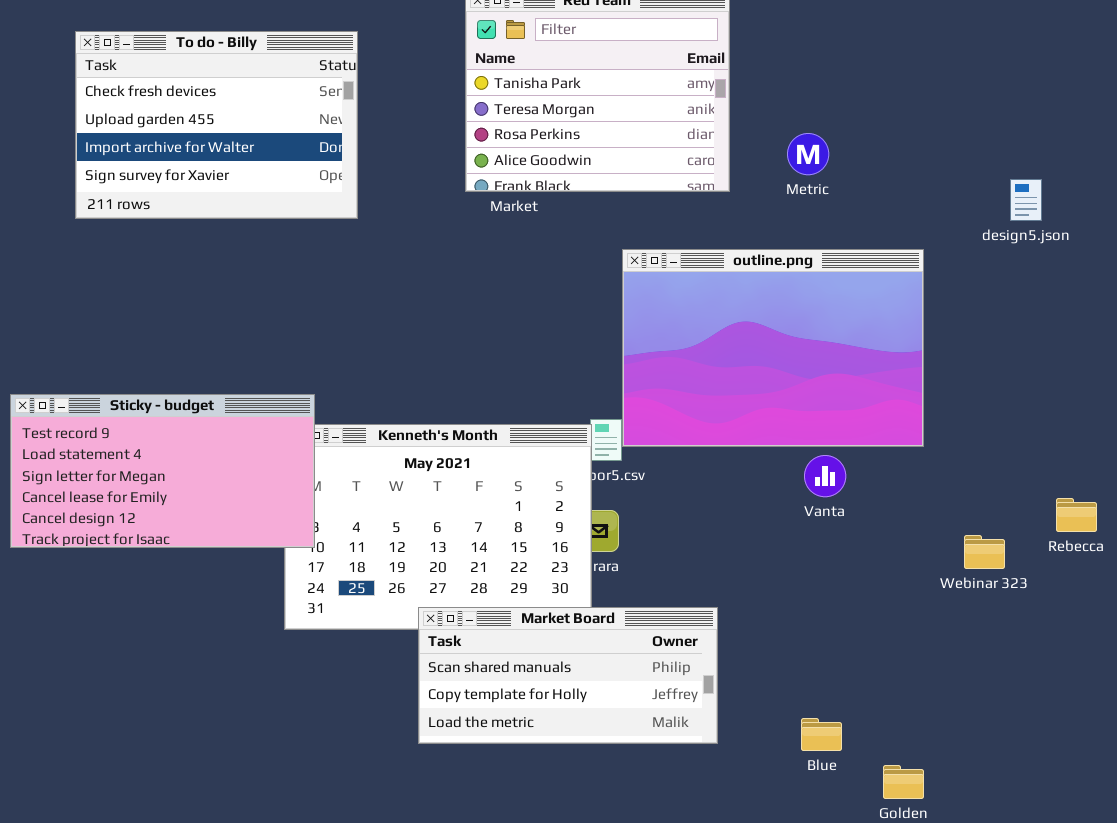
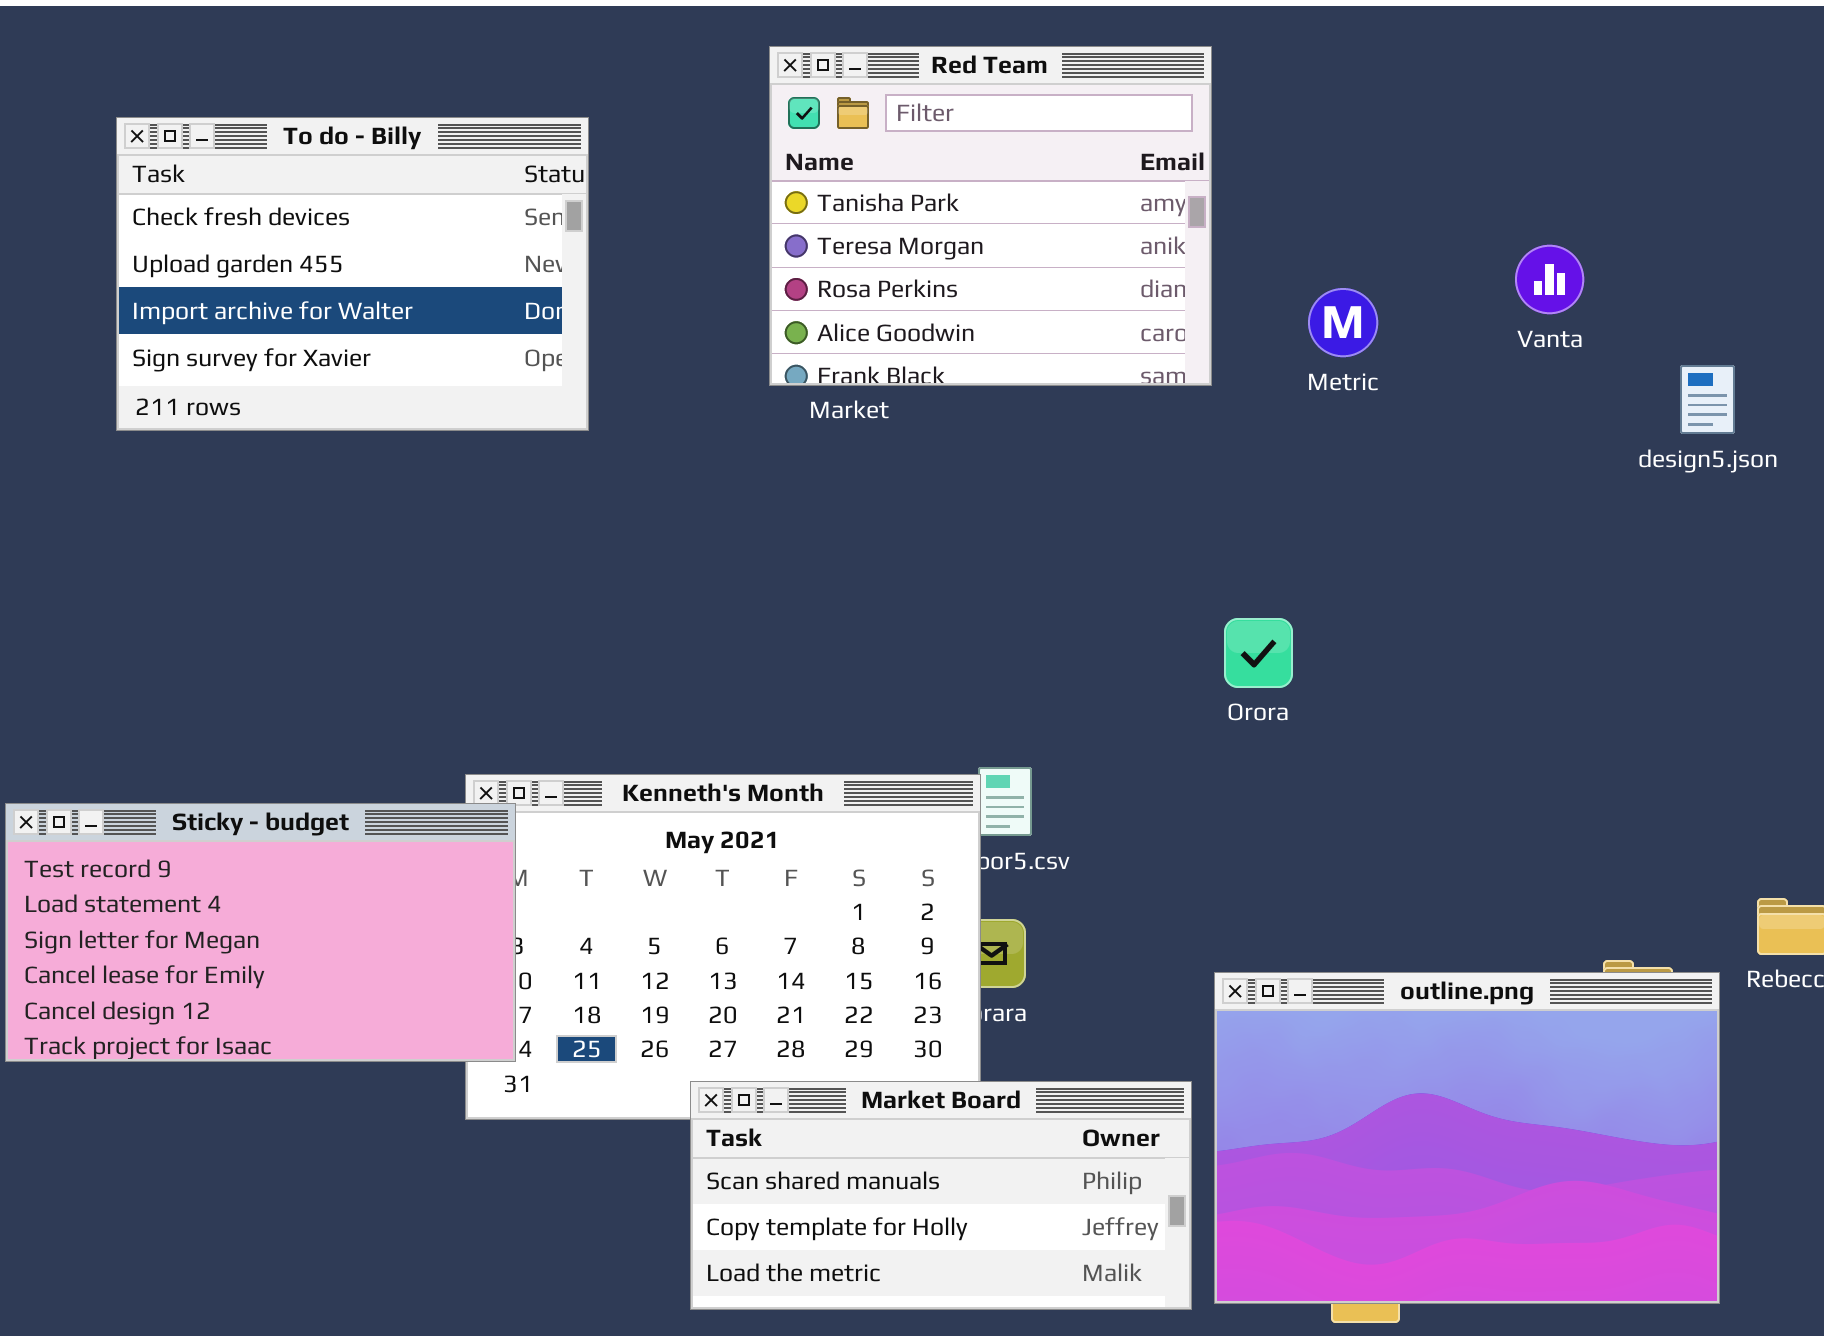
outline.png: [622,249,924,447] -> [1214,972,1720,1304], moved
Sticky - budget: [10,394,315,548] -> [5,803,516,1062], moved
Vanta: [804,455,846,497] -> [1515,245,1584,314], moved

